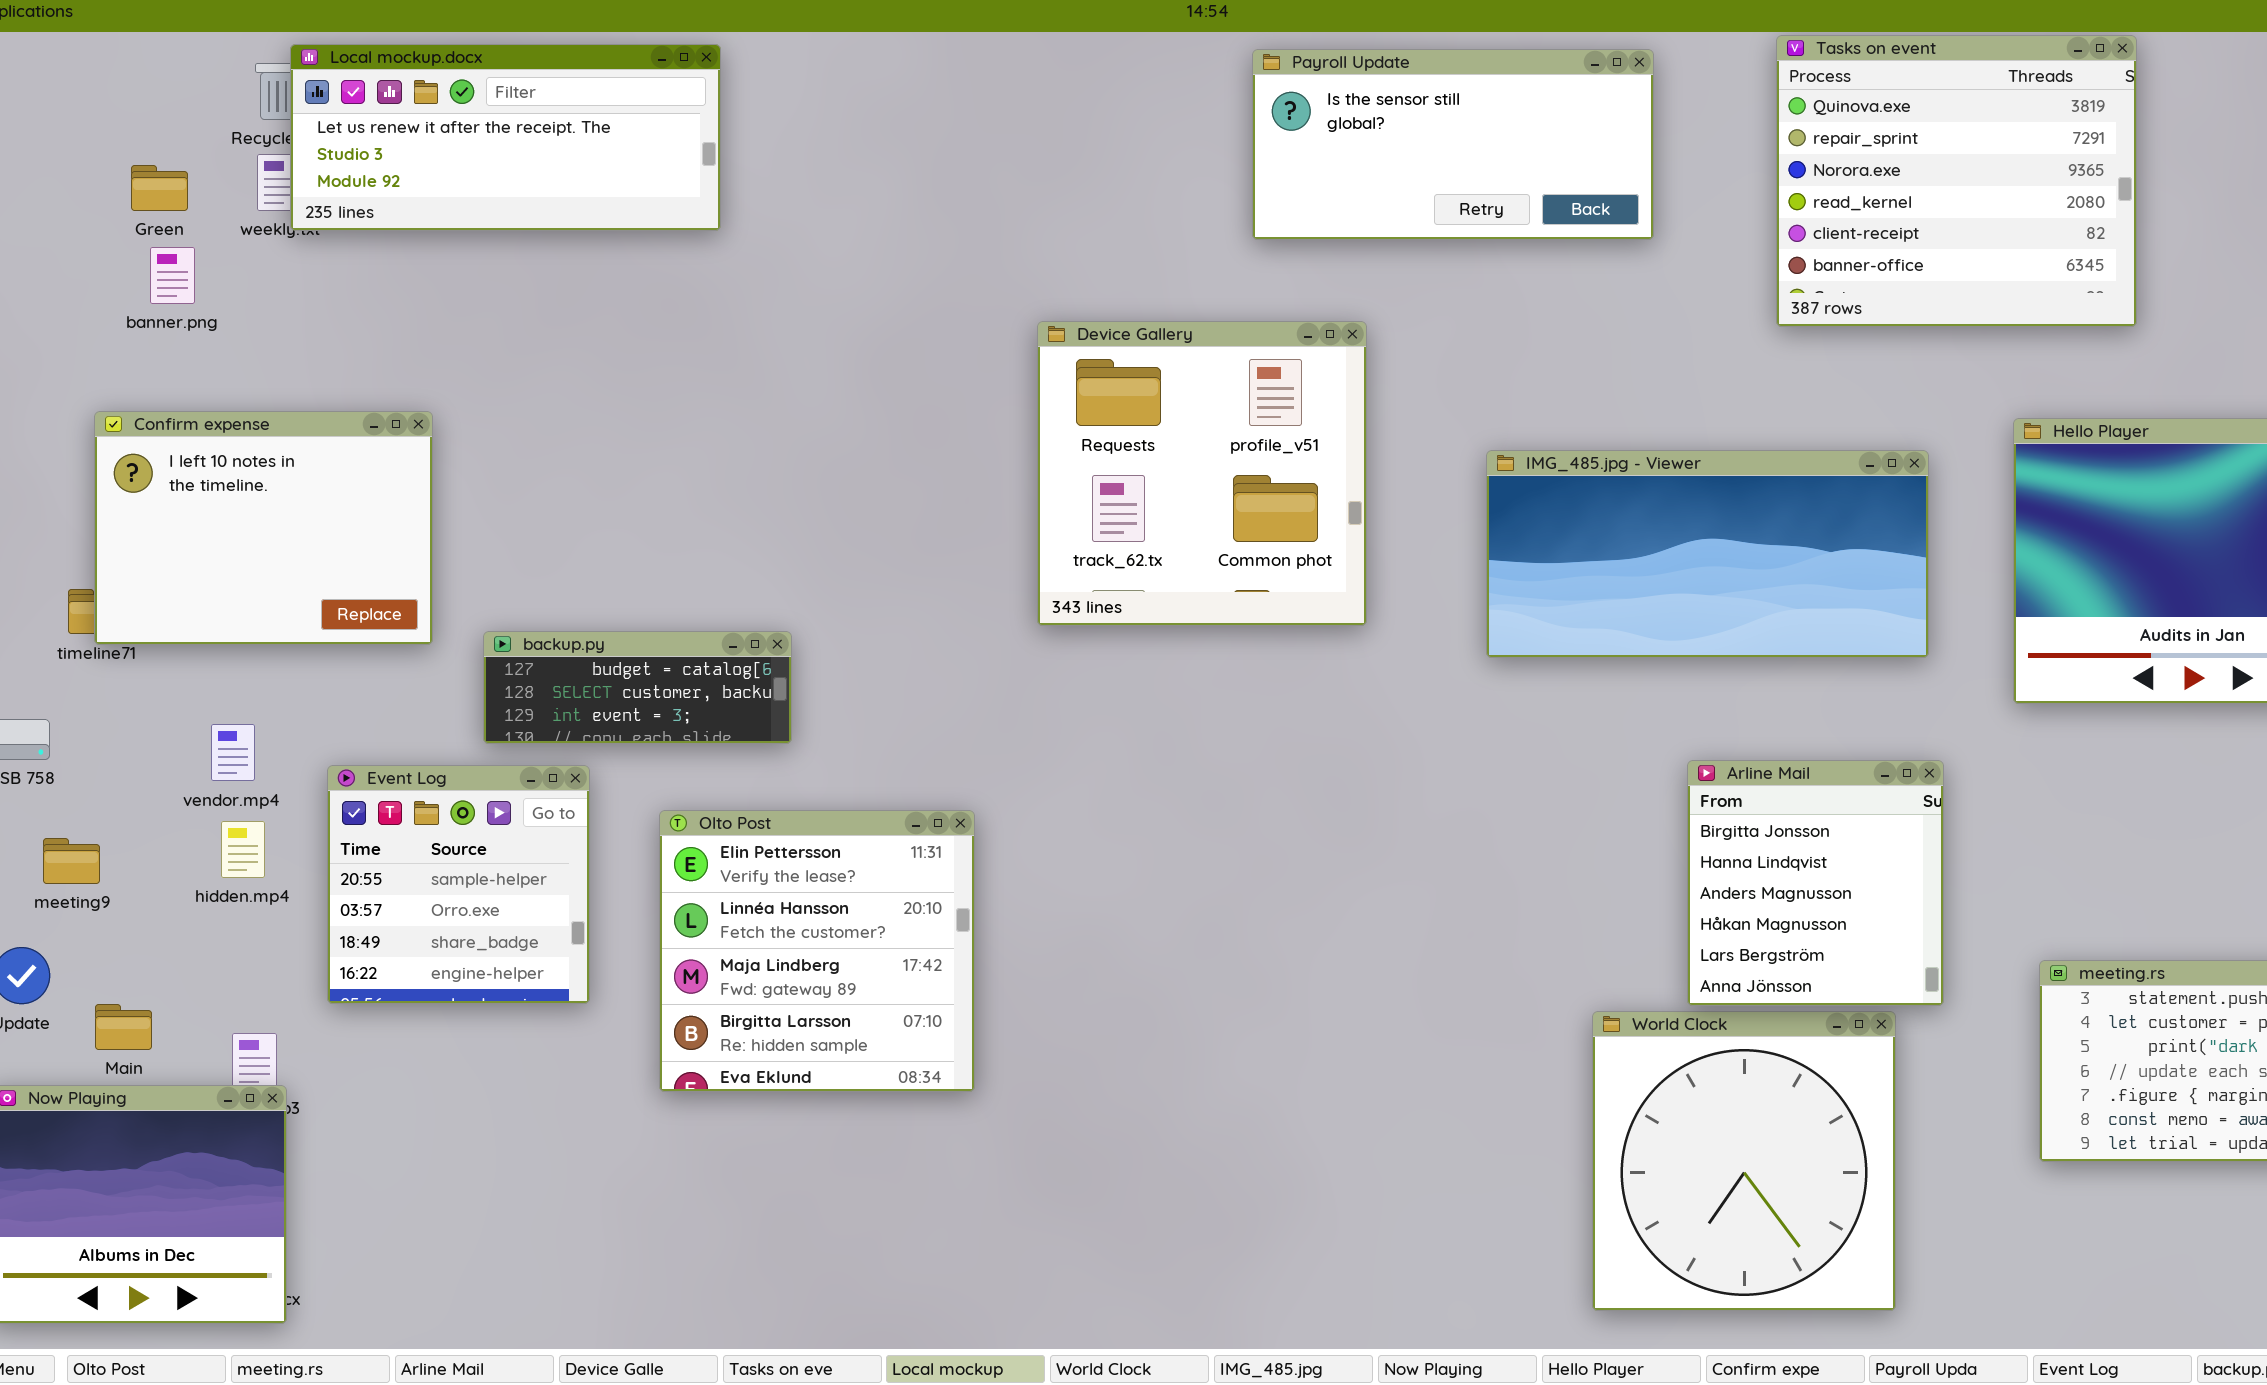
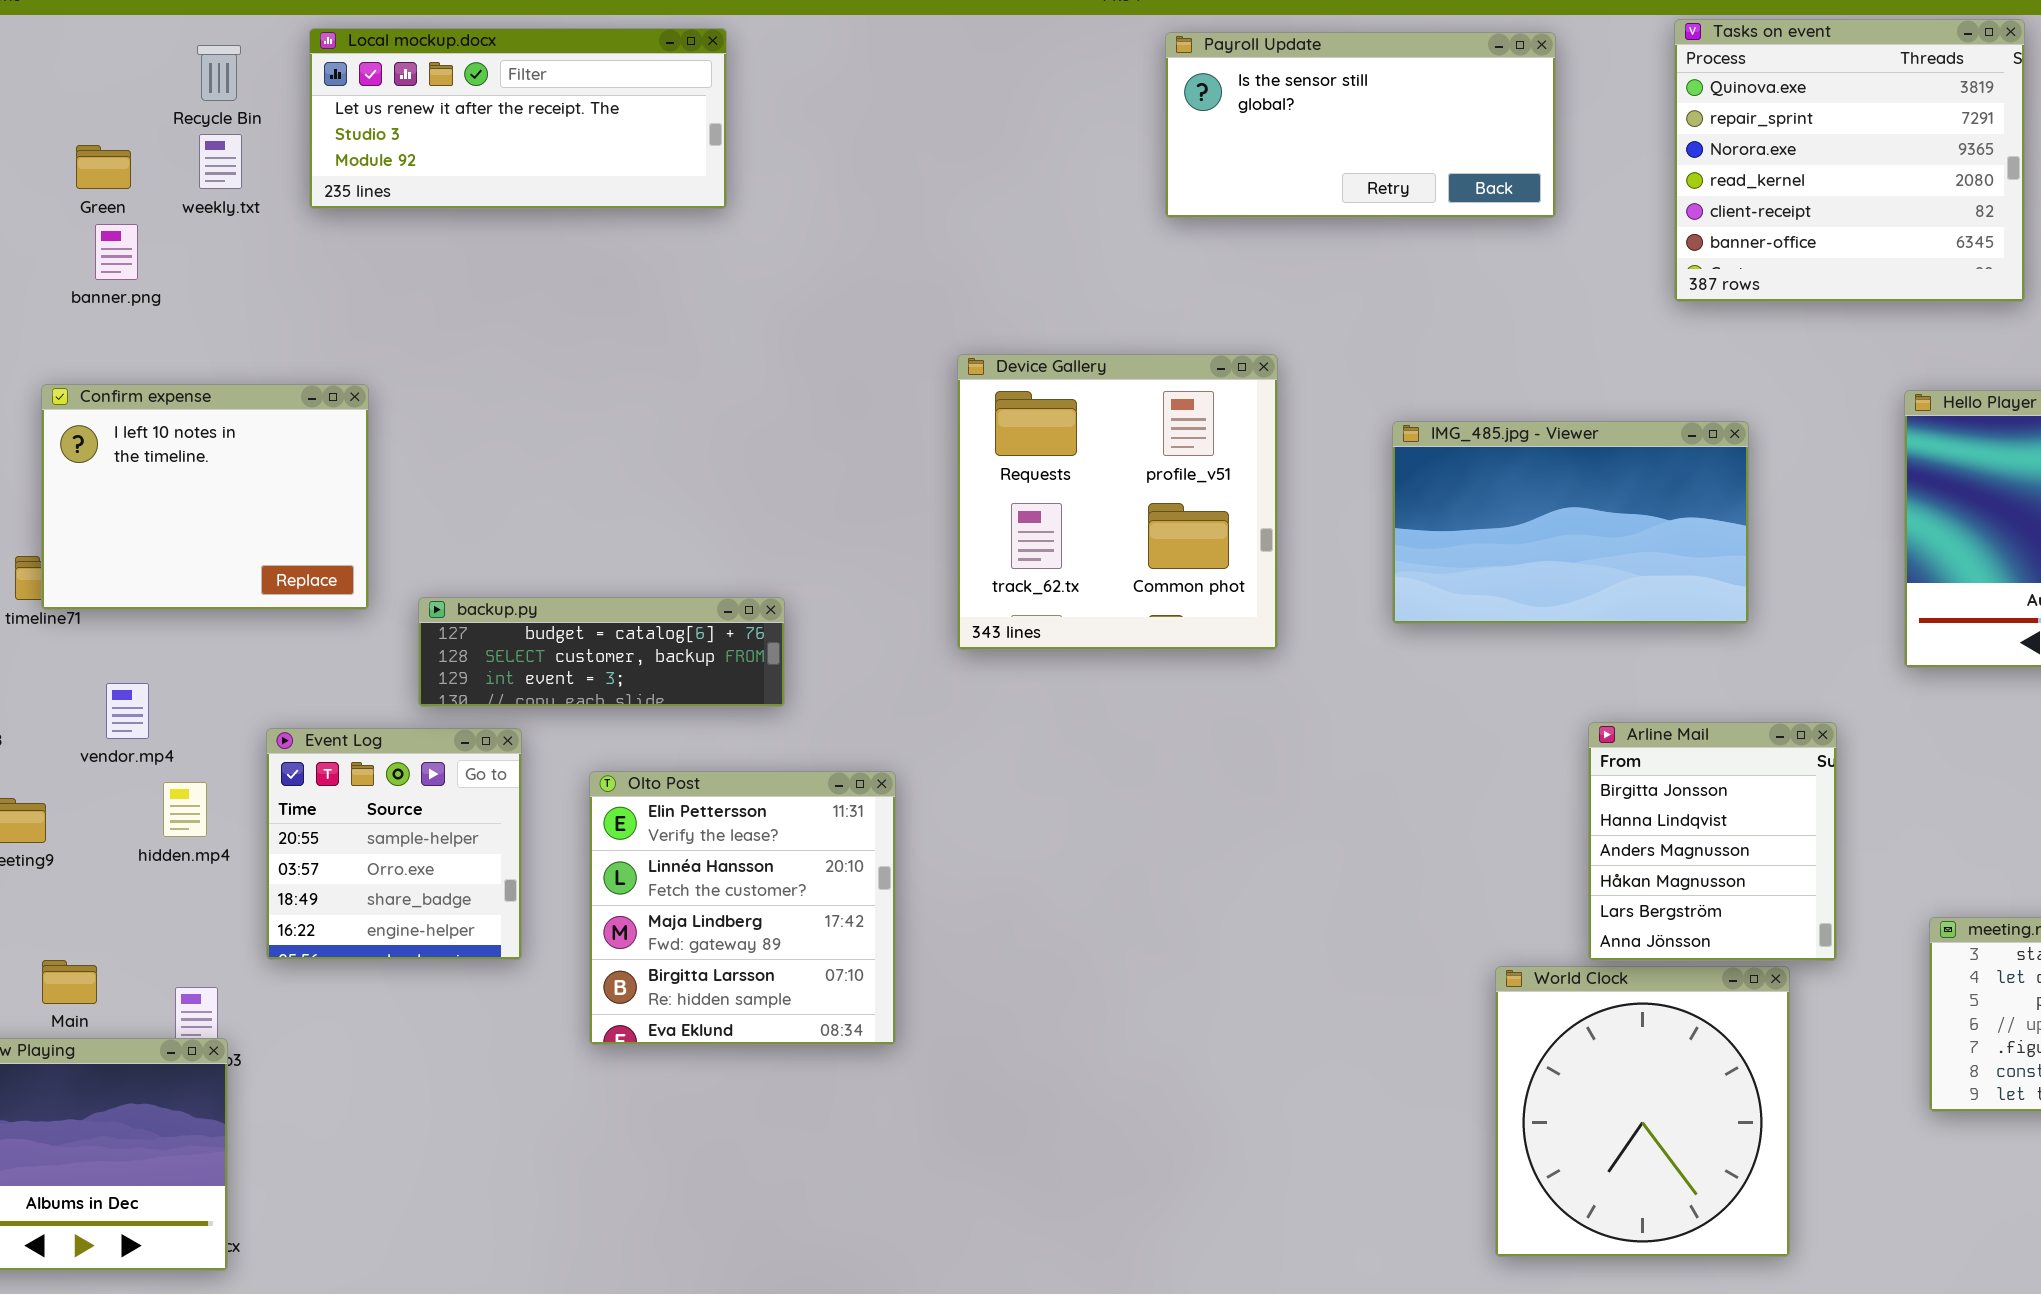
Local mockup.docx: [290,44,721,231] -> [309,28,727,209], moved
Device Gallery: [1037,321,1367,626] -> [957,354,1278,650], moved
IMG_485.jpg - Viewer: [1486,450,1929,658] -> [1392,421,1749,624], resized
backup.py: [483,631,792,744] -> [418,597,785,707], resized
vendor.mp4: [211,724,255,781] -> [106,683,149,739], moved

